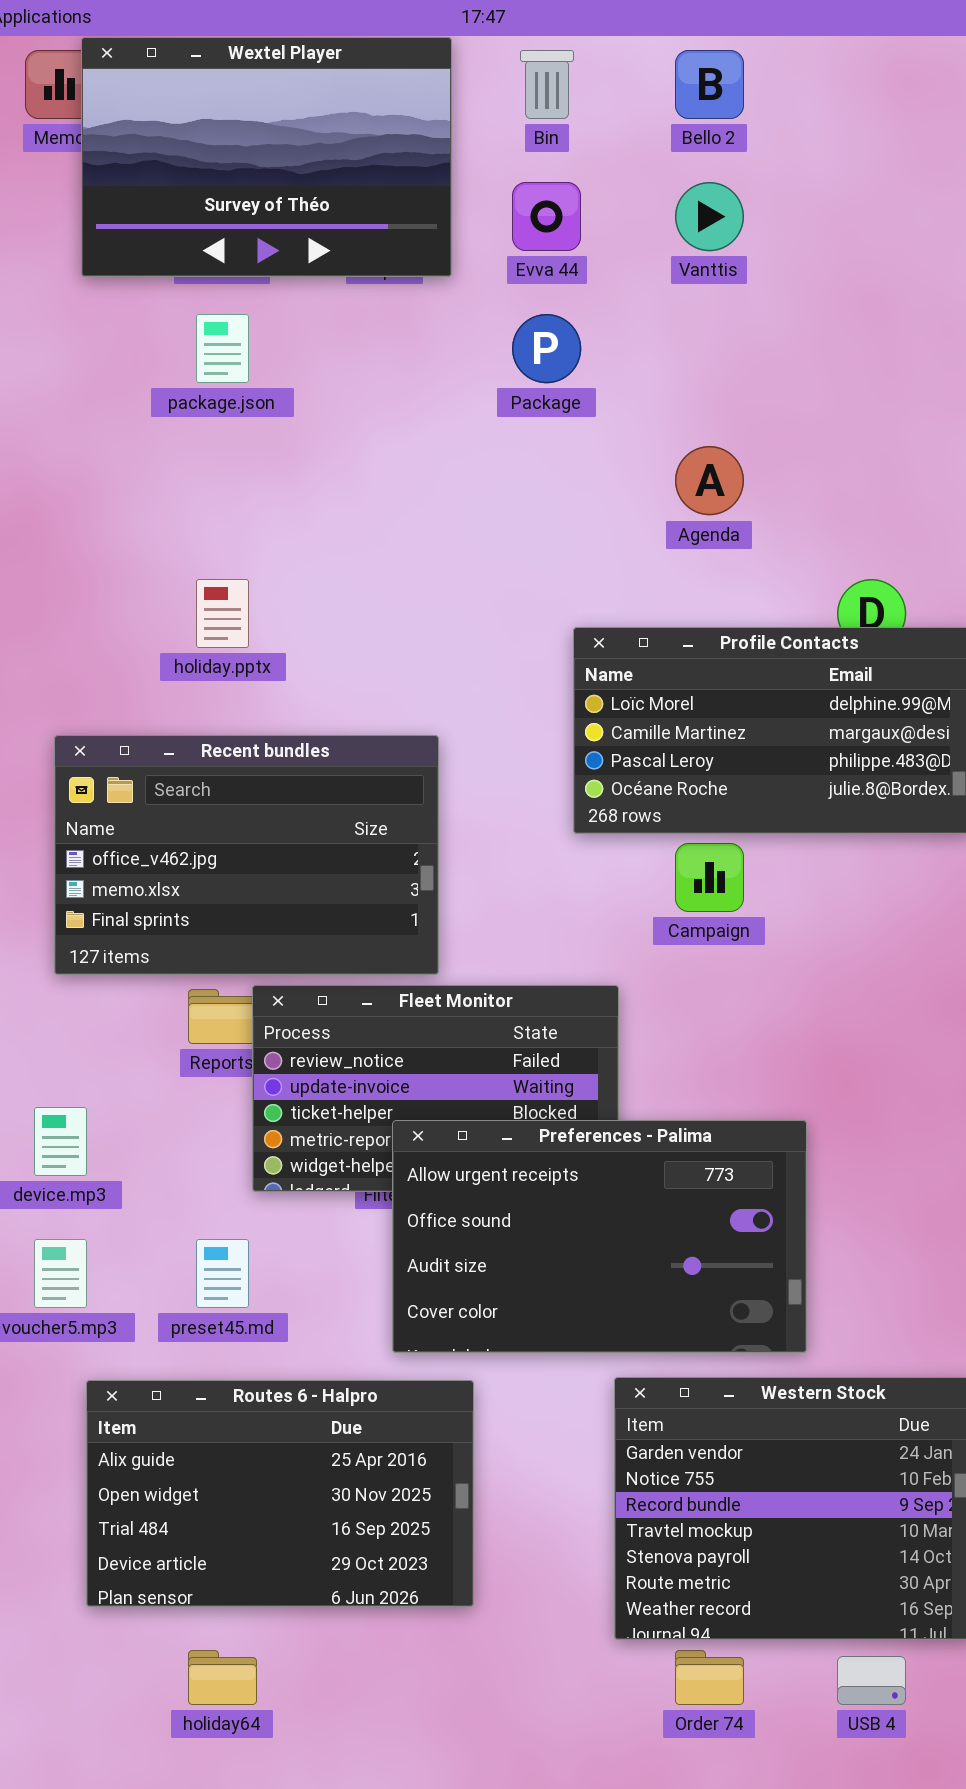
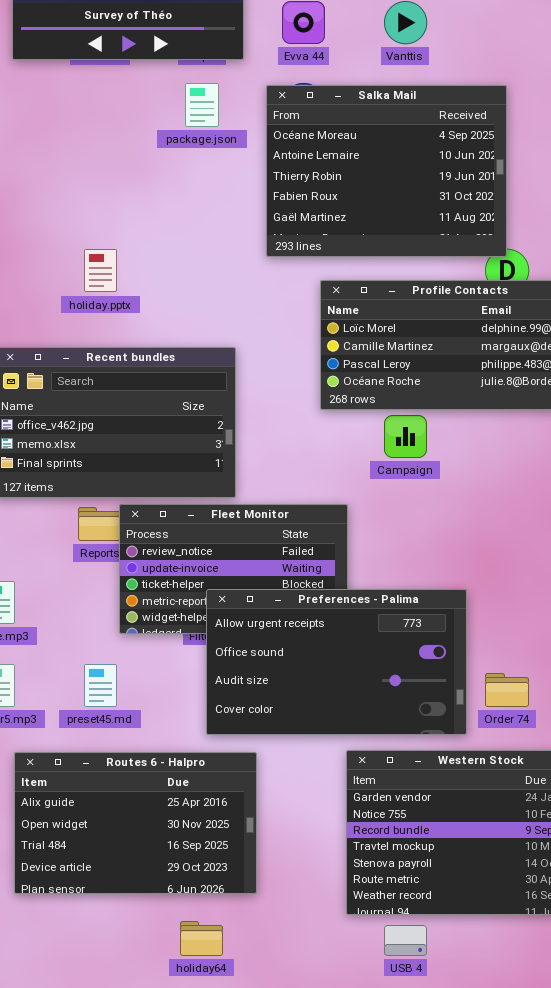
package.json: [196,314,249,383] -> [185,83,219,127], moved
Salka Mail: none -> [266,85,507,257], opened
holiday64: [188,1650,257,1705] -> [180,921,223,956], moved
Order 74: [675,1650,744,1705] -> [485,673,529,707], moved
USB 4: [837,1656,906,1705] -> [384,925,427,956], moved

